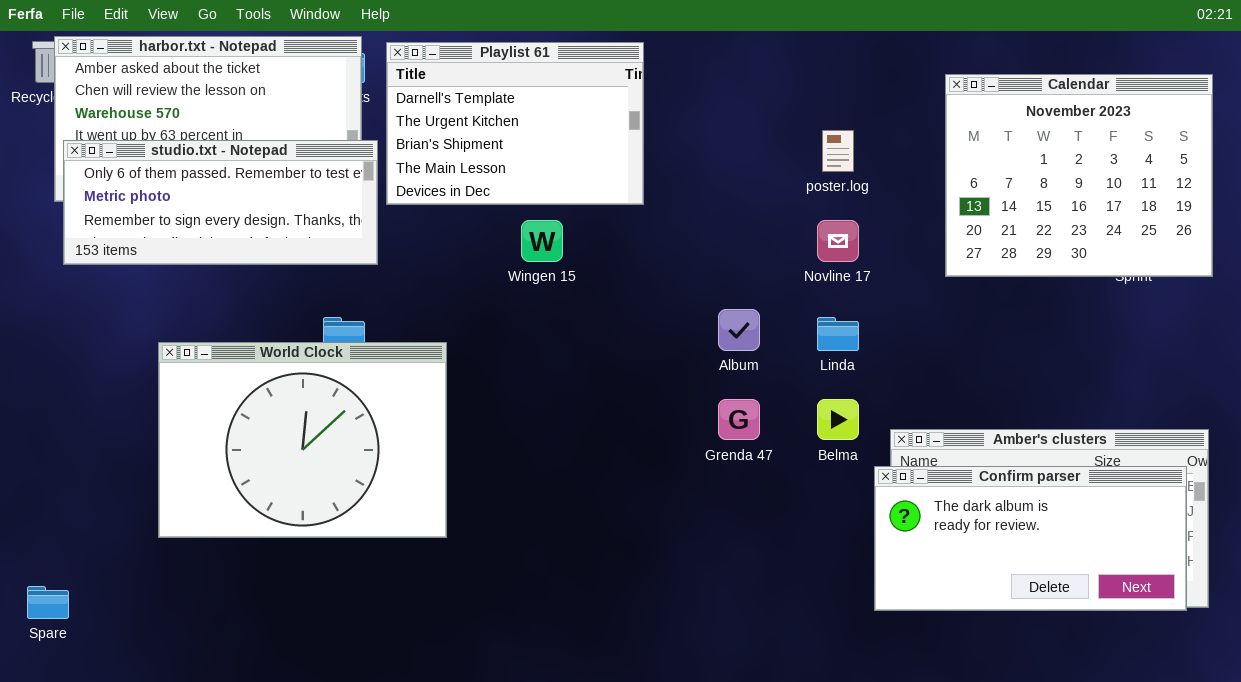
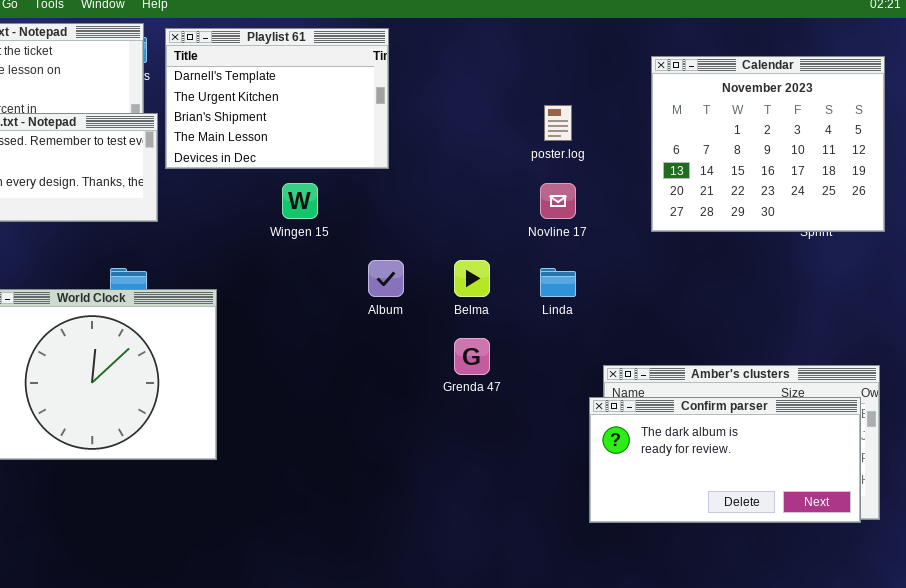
Album: [718,309,760,351] -> [368,260,404,297], moved
Belma: [817,399,859,440] -> [454,260,490,297], moved

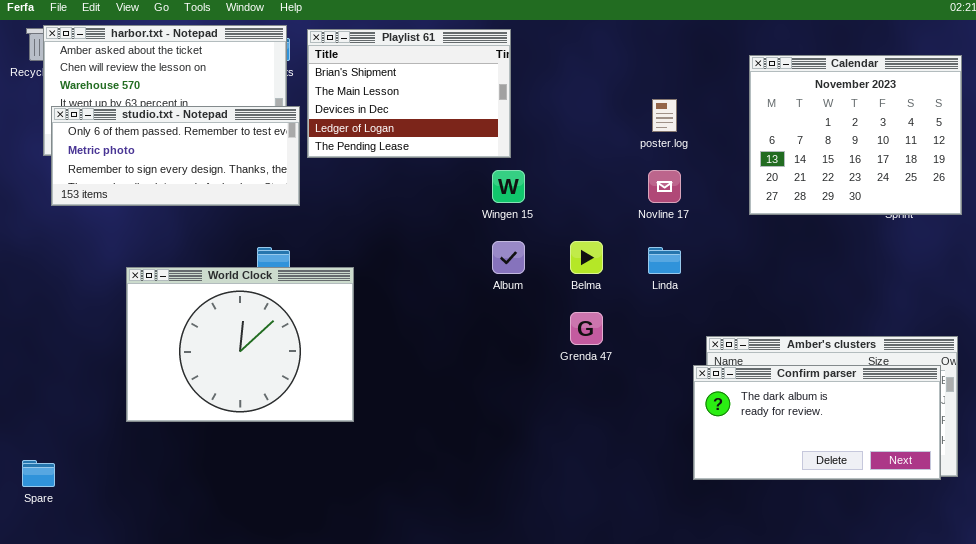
Playlist 61: [165,28,389,169] -> [307,29,511,158], scrolled down 2 rows
Wingen 15: [282,183,318,219] -> [492,170,525,203], moved

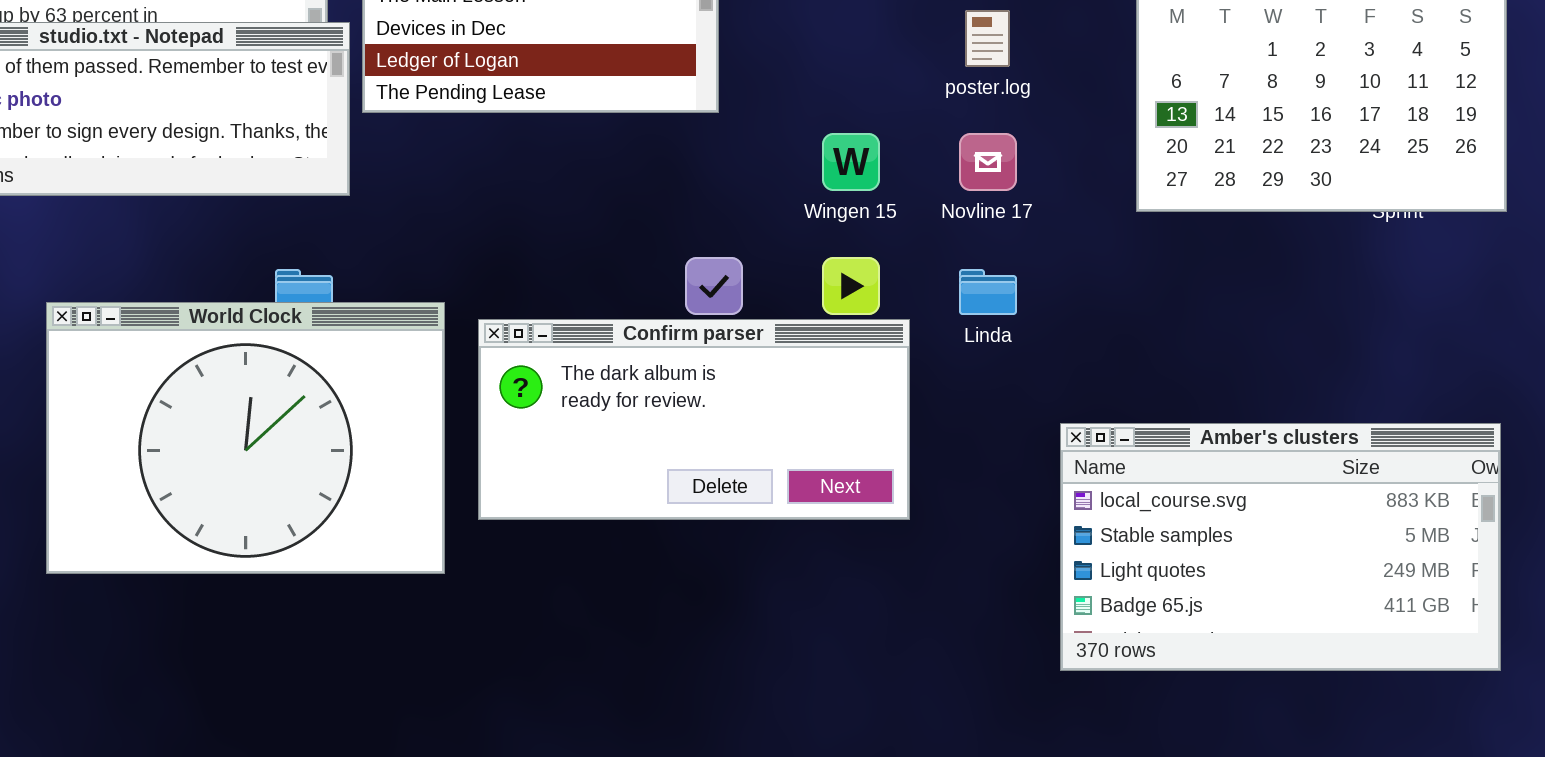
Wingen 15: [492,170,525,203] -> [822,133,880,191], moved
Confirm parser: [693,365,941,480] -> [478,319,910,520], moved

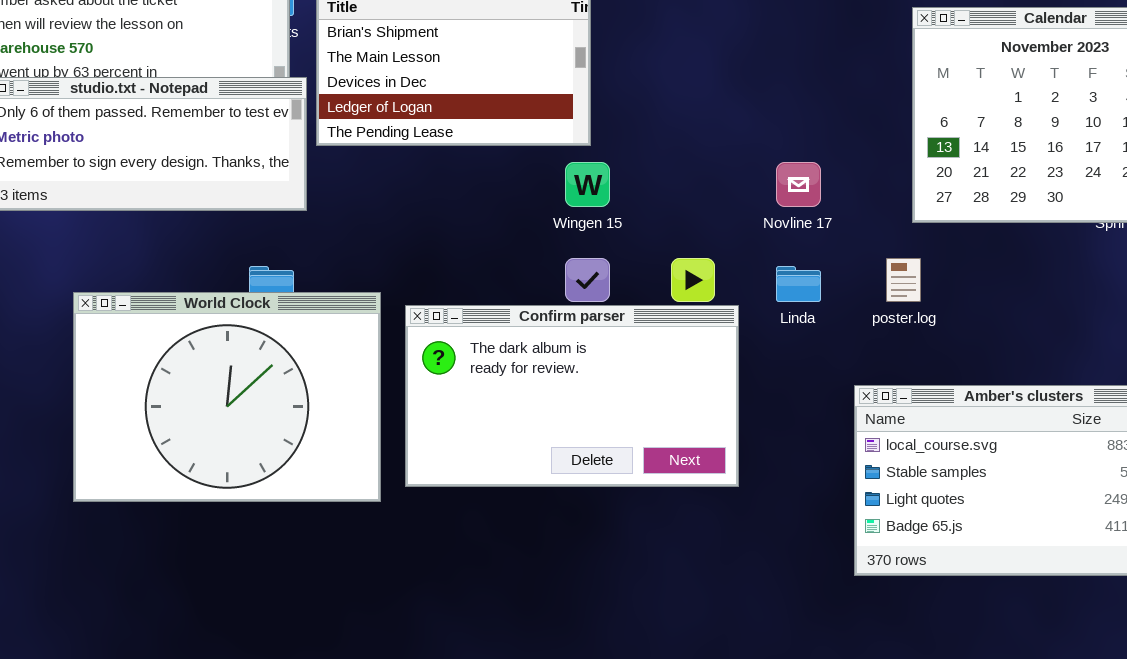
poster.log: [965,10,1010,67] -> [886,258,921,302], moved
Wingen 15: [822,133,880,191] -> [565,162,610,207], moved
Confirm parser: [478,319,910,520] -> [405,305,739,487], resized

